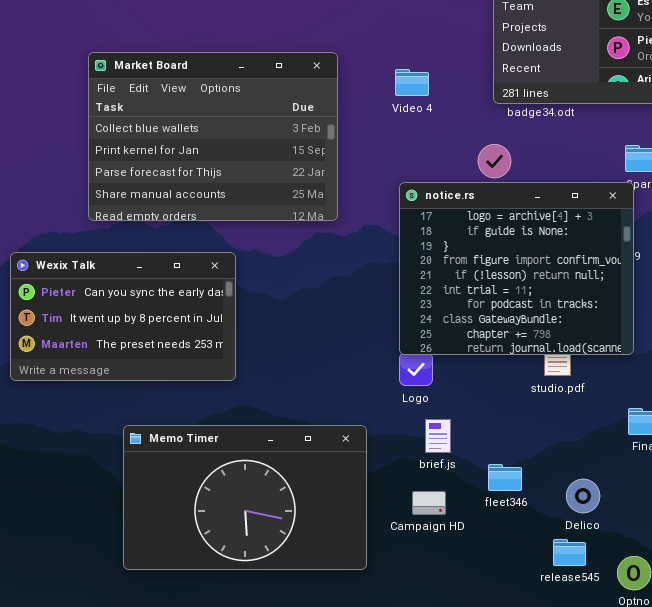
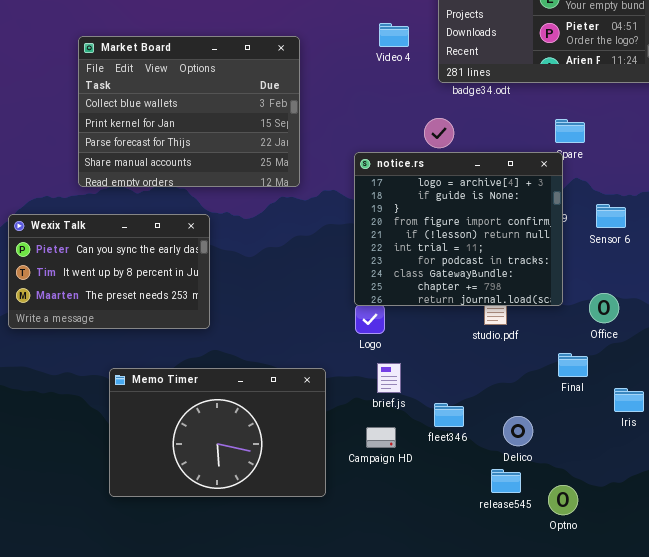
Video 4: [395,69,429,96] -> [379,23,409,47], moved

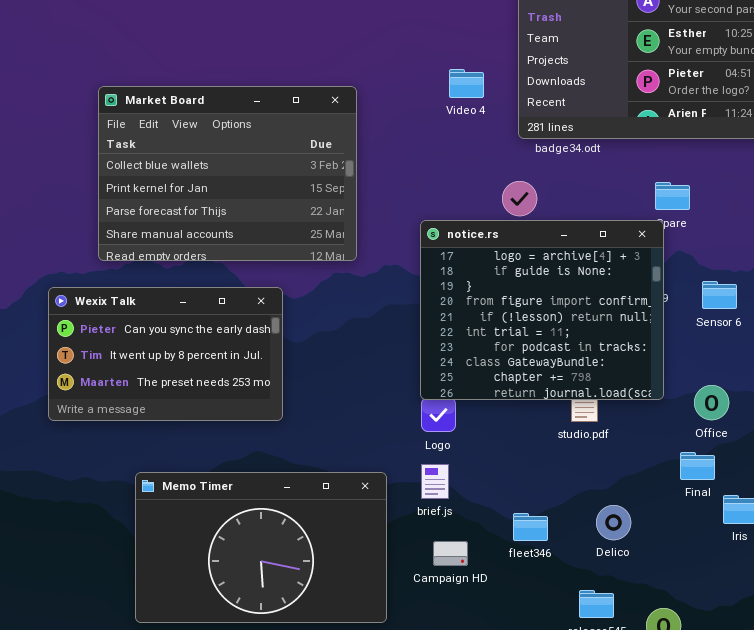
Wexix Talk: [8,214,210,329] -> [48,287,283,421], moved
Final: [558,353,588,377] -> [680,452,715,480], moved
brief.js: [377,363,401,393] -> [421,464,449,499], moved
Delico: [503,416,533,446] -> [596,505,631,540], moved

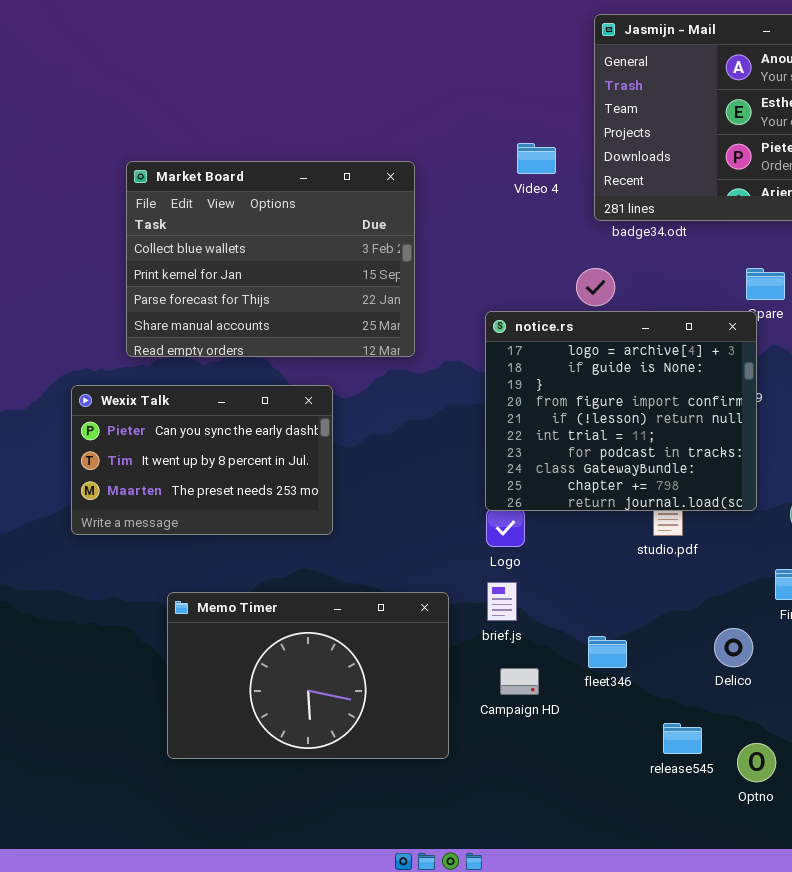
Delico: [596,505,631,540] -> [714,628,753,667], moved

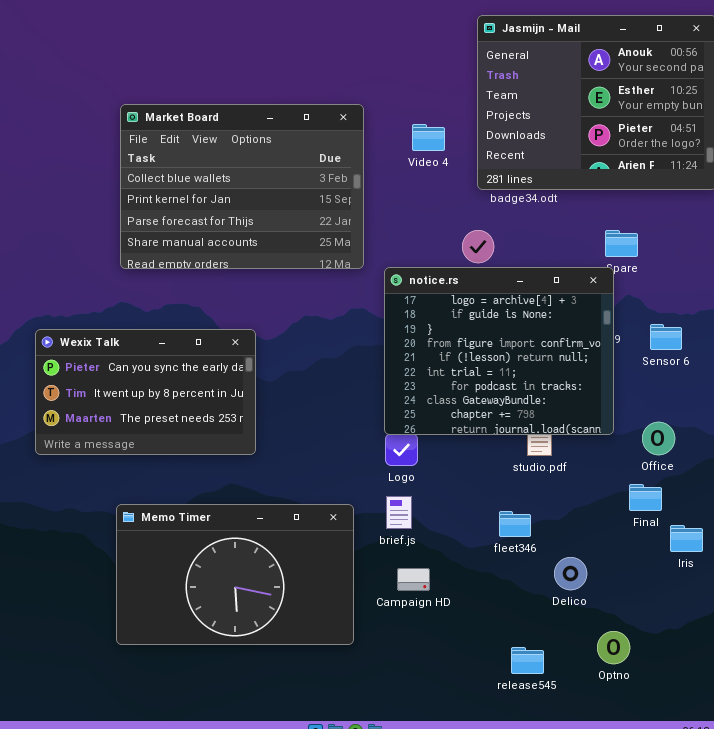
Market Board: [126,161,415,357] -> [120,104,364,269], moved
Delico: [714,628,753,667] -> [554,557,587,590], moved
fleet346: [588,636,627,668] -> [499,511,531,537], moved
release545: [663,723,702,754] -> [511,647,544,674], moved

